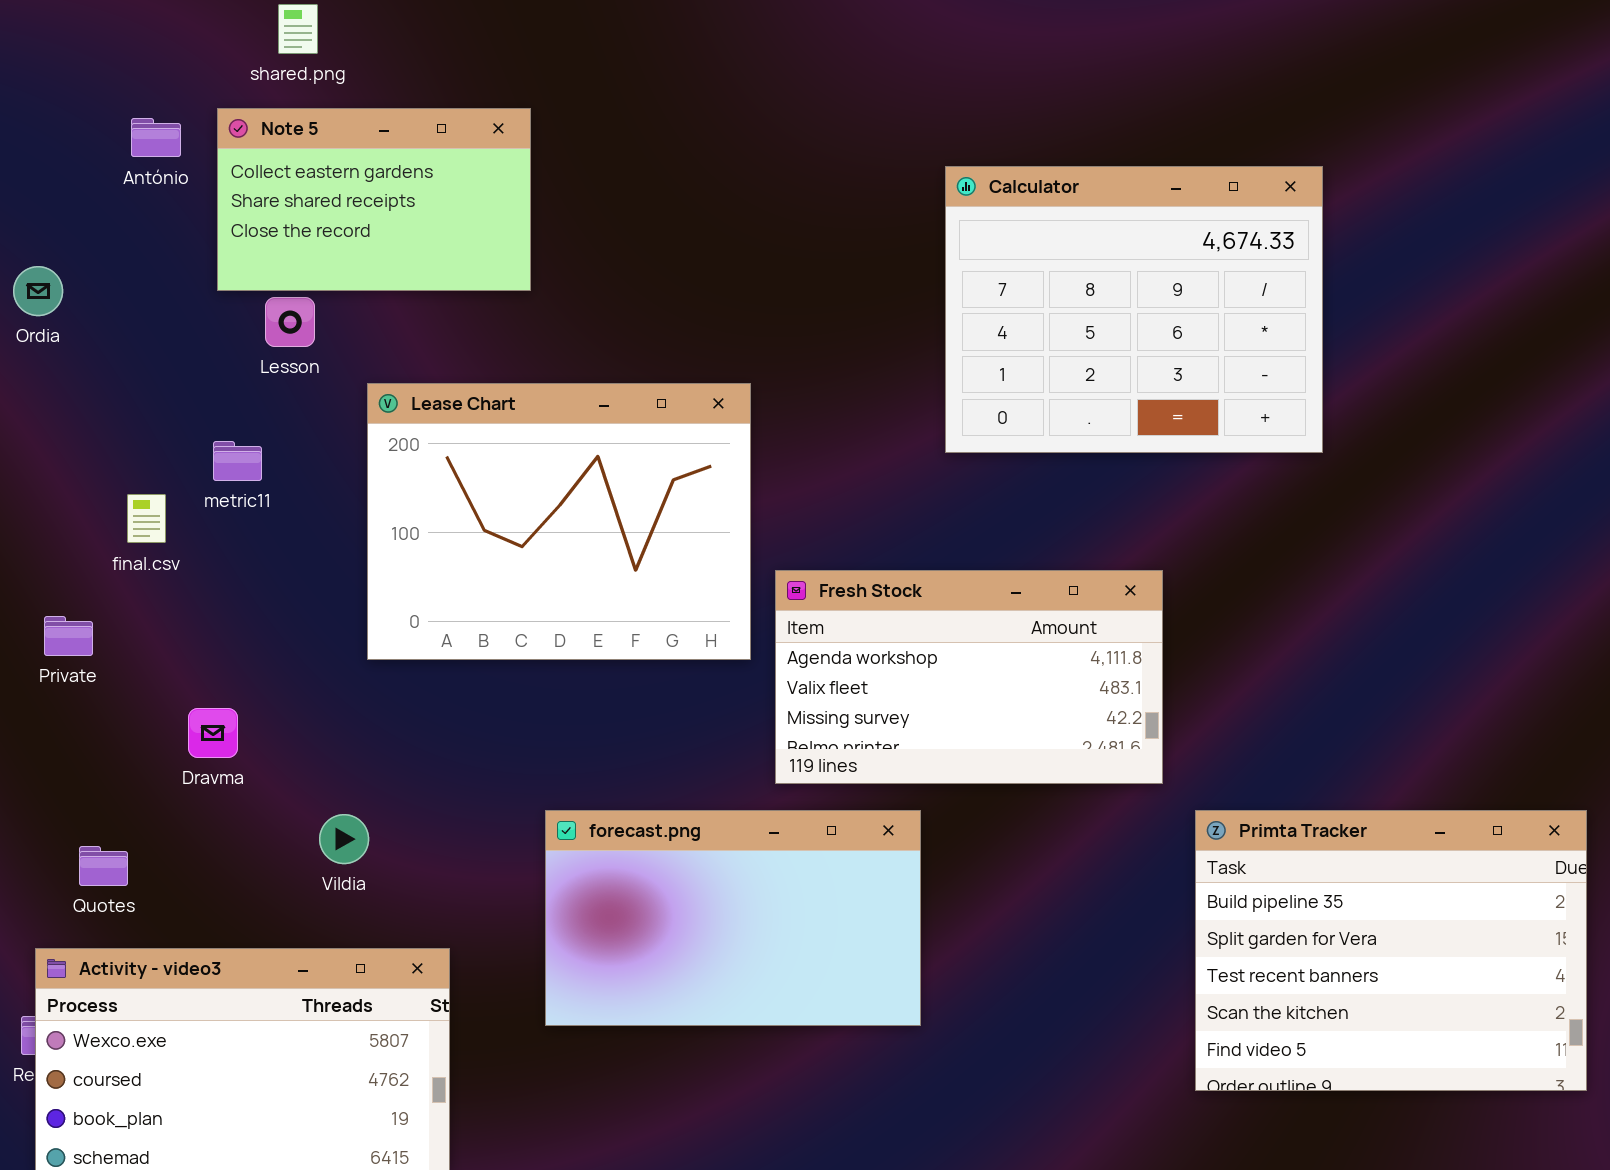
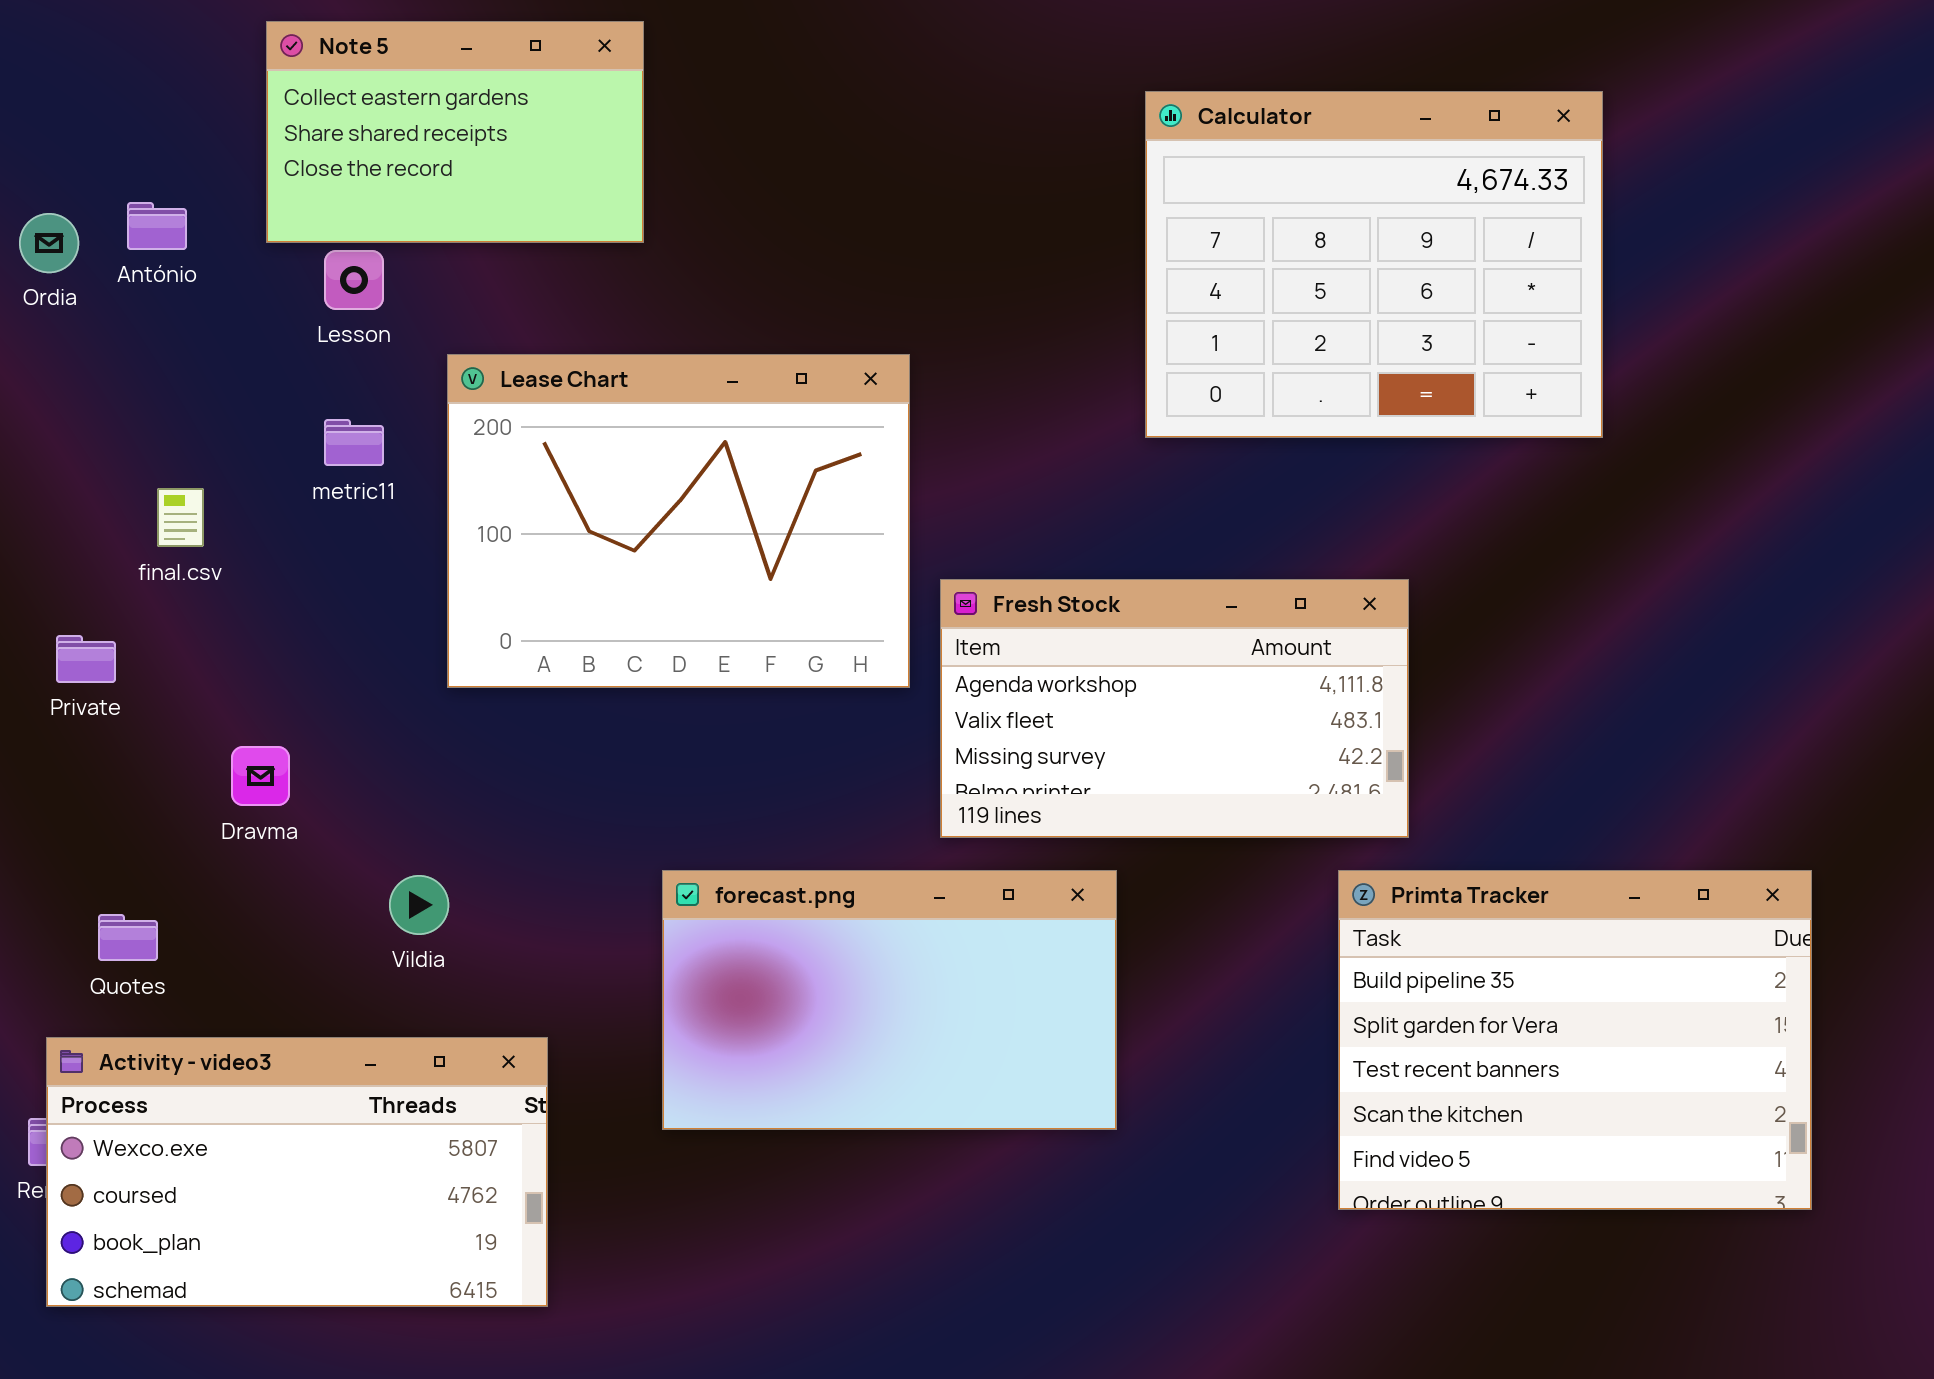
António: [131,118,181,157] -> [127,202,187,250], moved
metric11: [213,441,262,481] -> [324,419,384,466], moved
Primta Tracker: [1195,810,1587,1091] -> [1338,870,1812,1210], moved

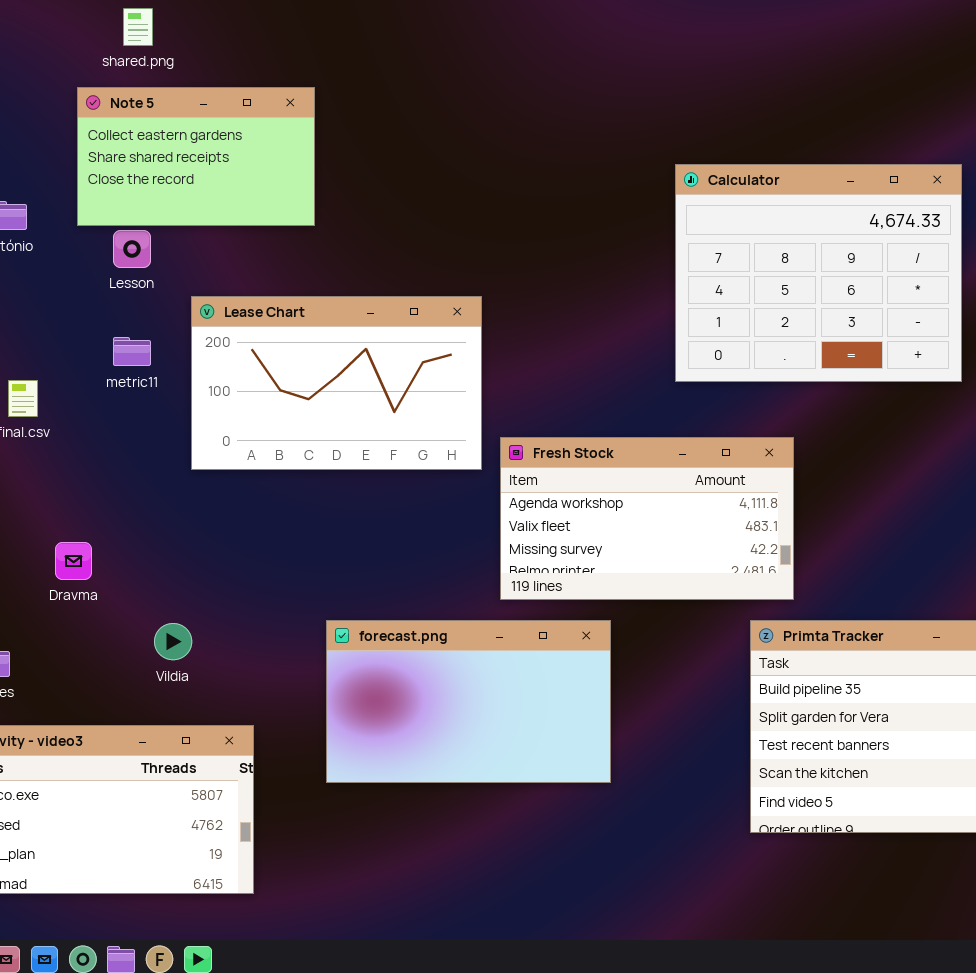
Calculator: [1145,91,1603,438] -> [675,164,962,382], moved
Lease Chart: [447,354,910,688] -> [191,296,482,470], resized

